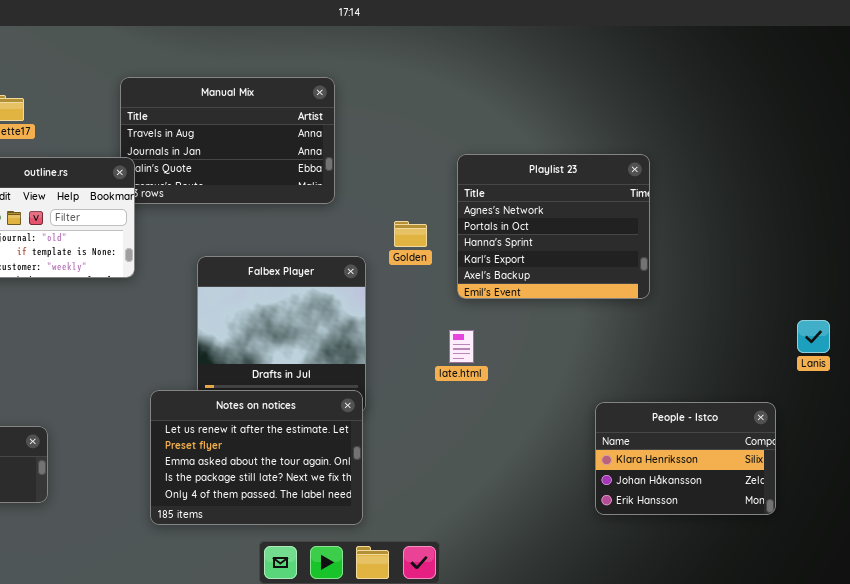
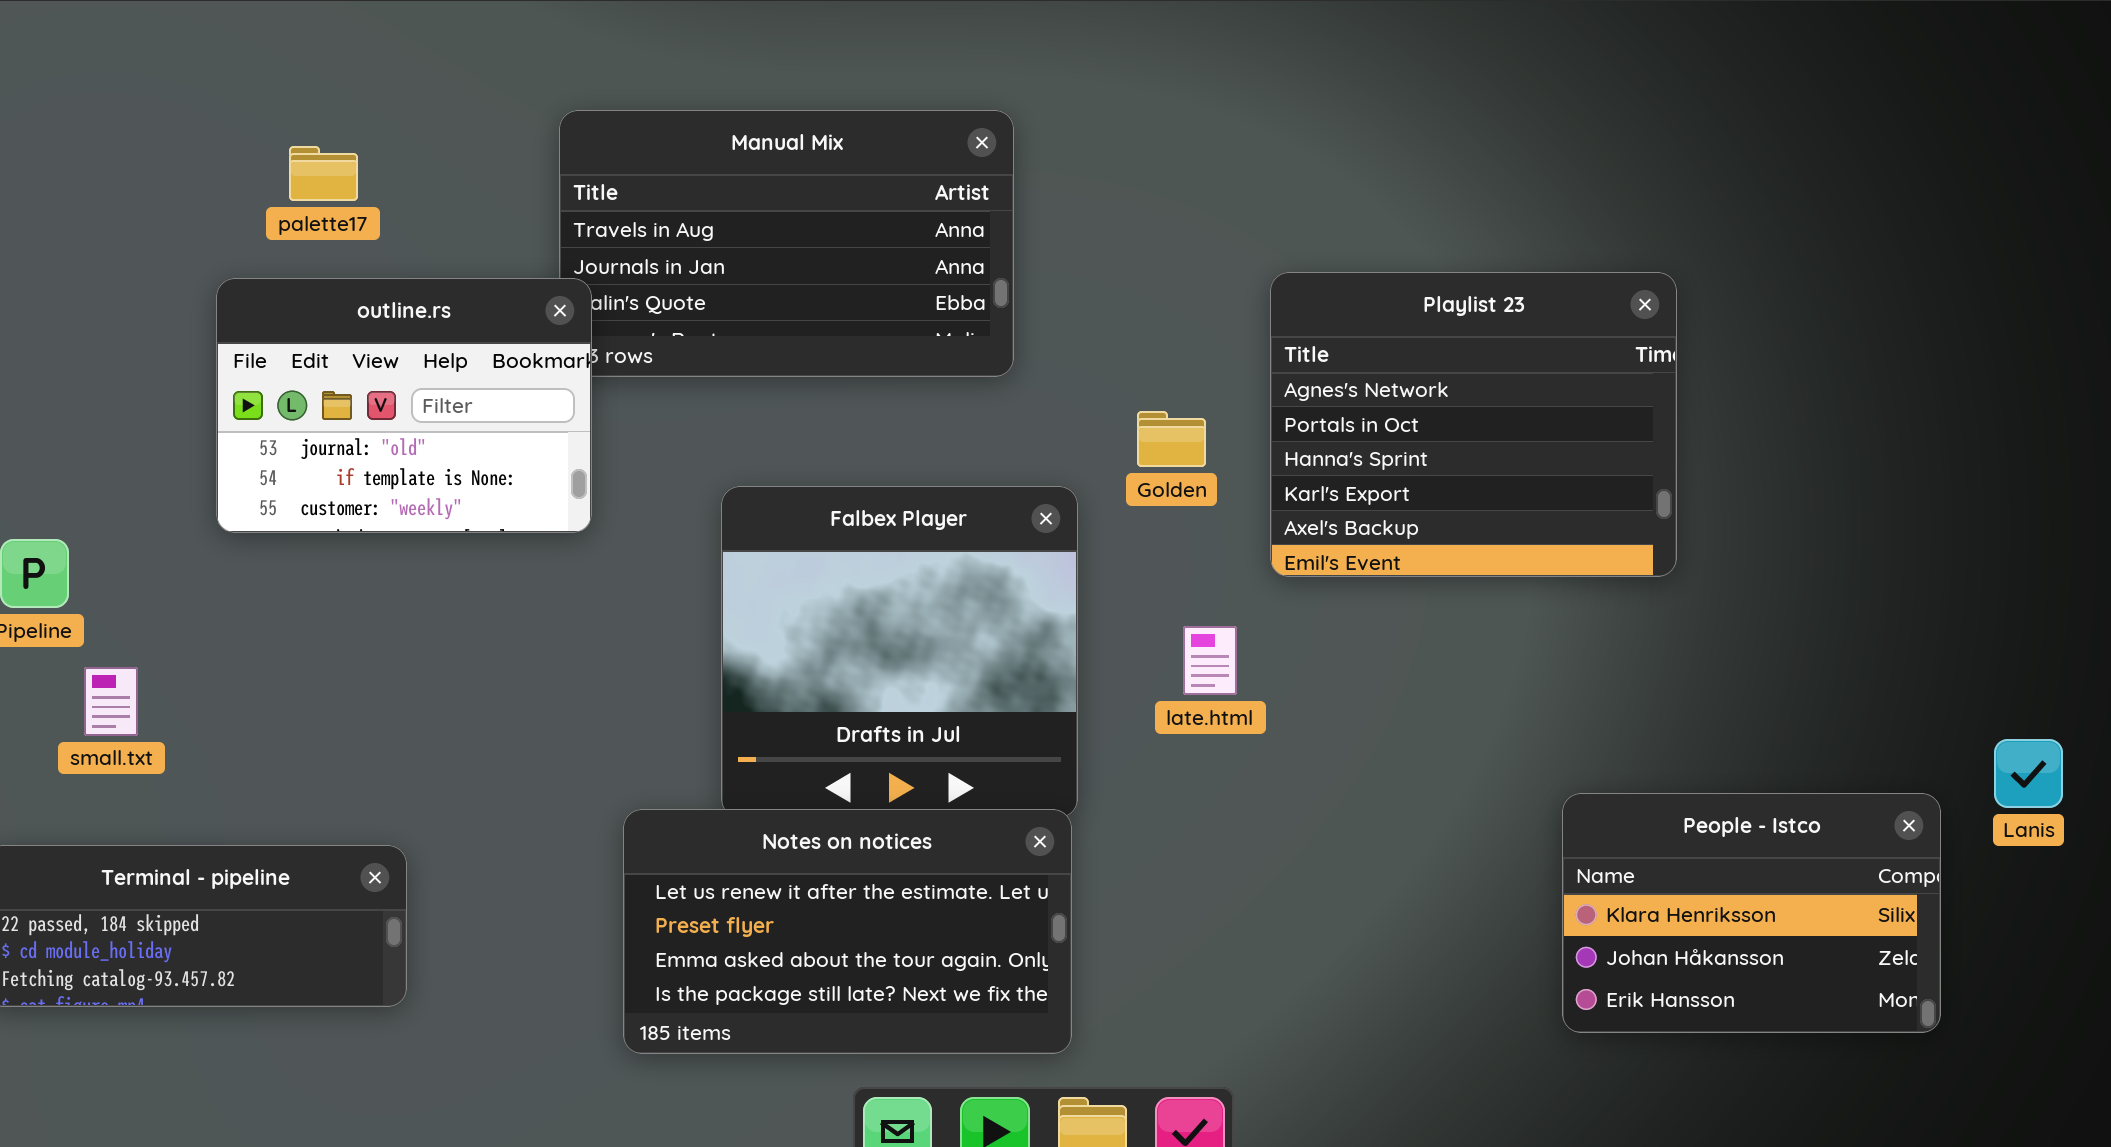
Lanis: [797,320,830,353] -> [1994,739,2063,808], moved
late.html: [449,330,474,363] -> [1183,626,1237,695], moved
Notes on notices: [150,390,363,525] -> [623,809,1072,1054], resized

